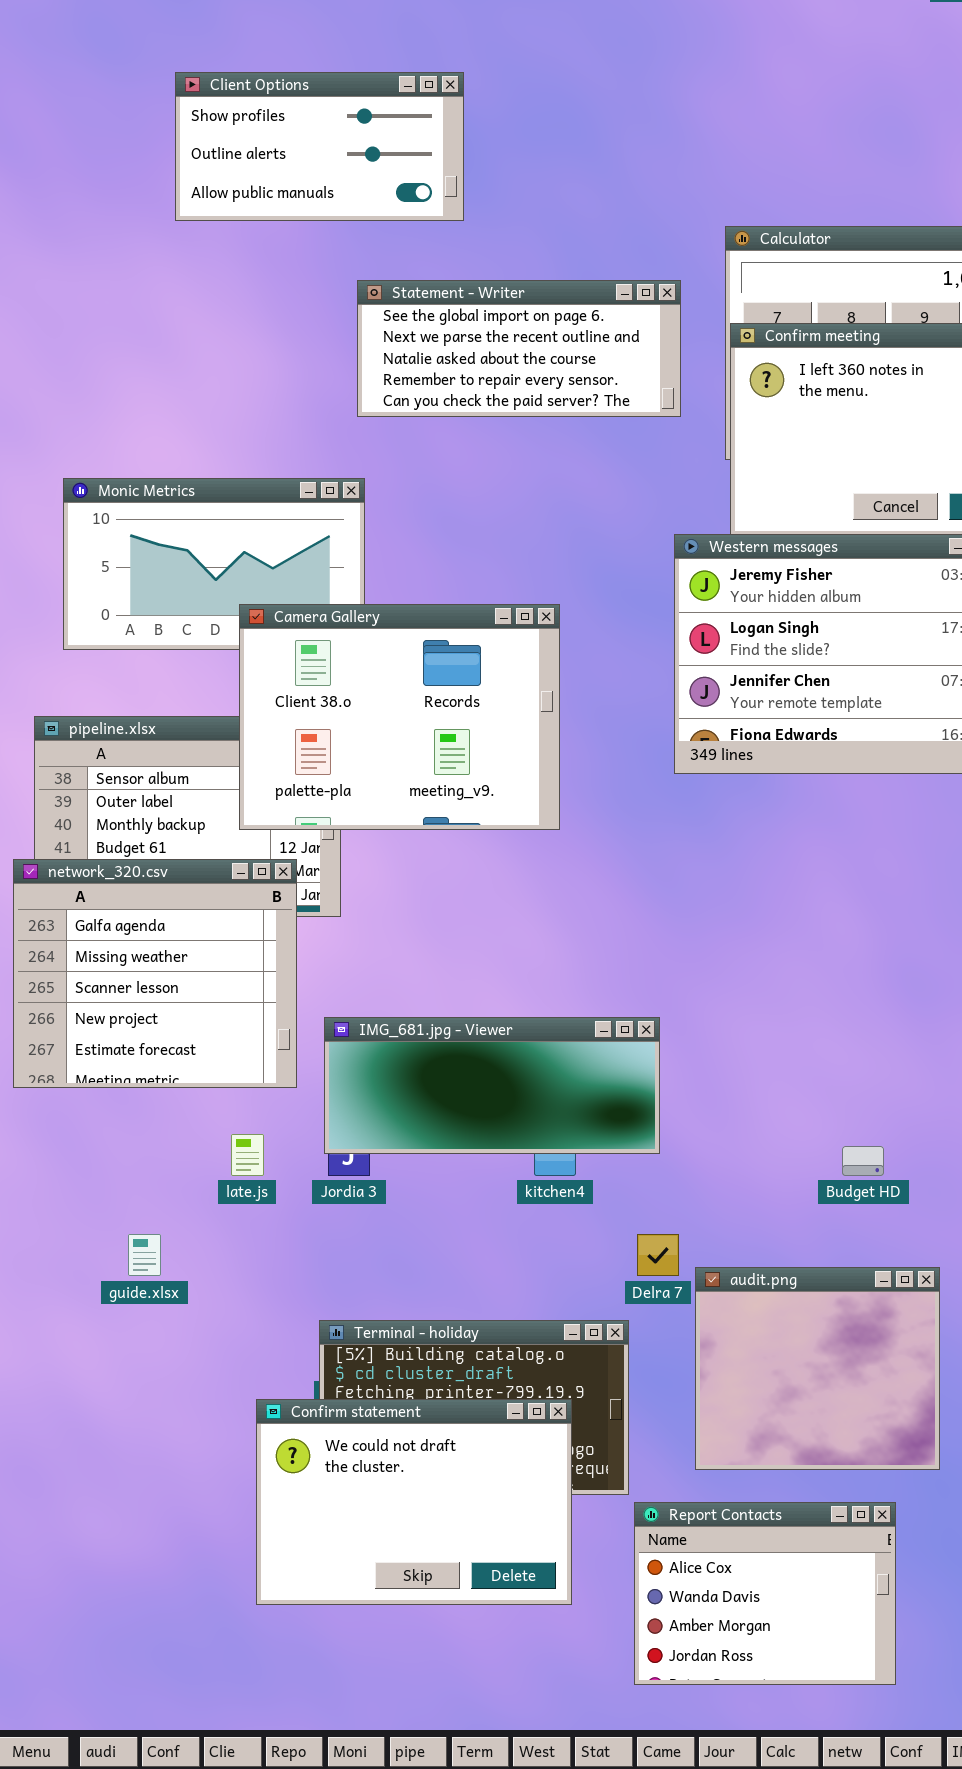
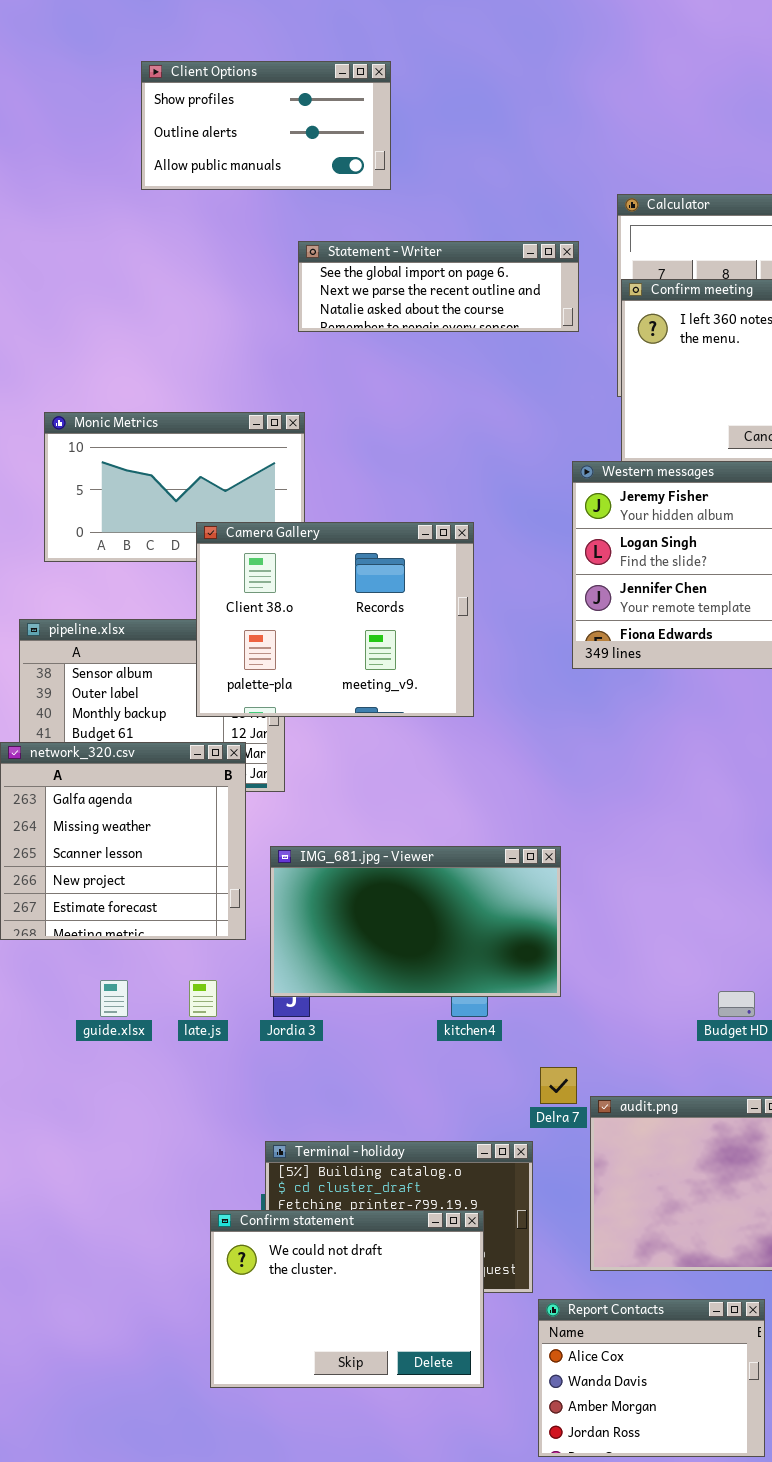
Statement - Writer: [357,280,681,417] -> [298,241,579,332], resized
IMG_681.jpg - Viewer: [324,1017,660,1154] -> [270,846,561,997], resized
guide.xlsx: [128,1234,161,1276] -> [100,980,128,1017], moved

